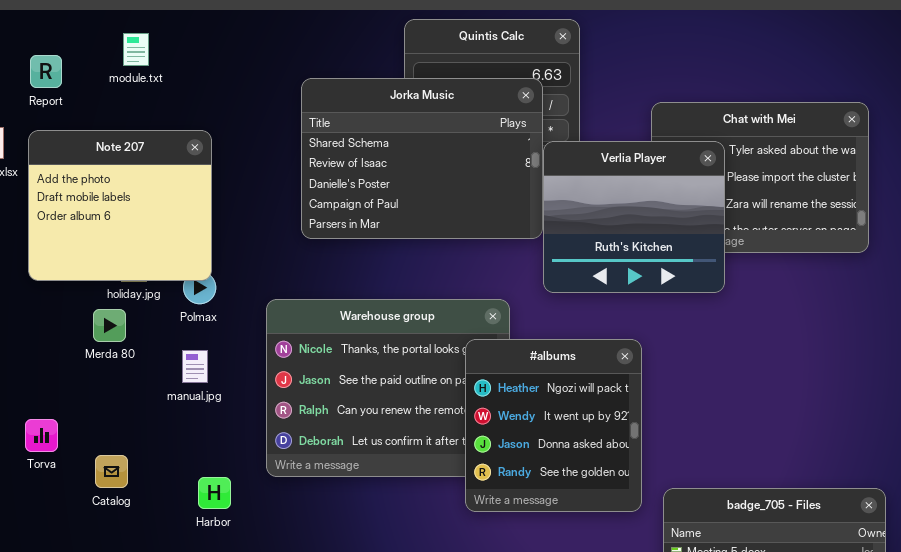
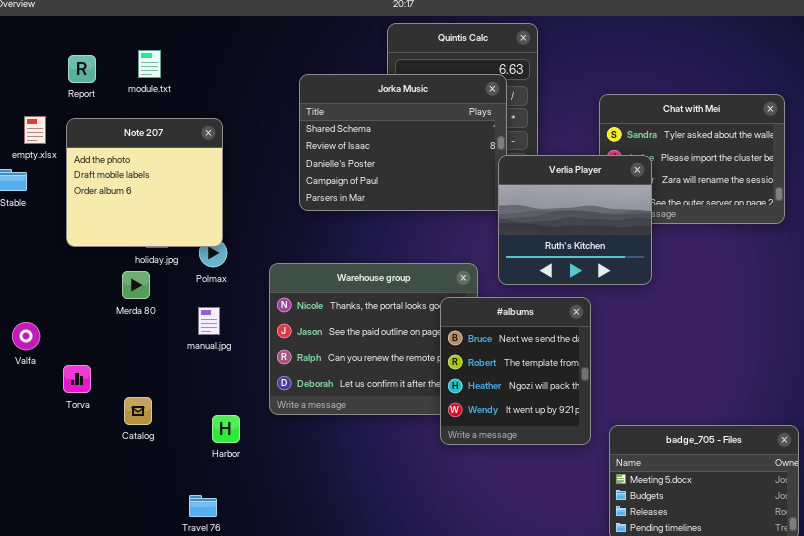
module.txt: [123,33,149,66] -> [138,50,161,78], moved
Verlia Player: [543,141,725,293] -> [498,155,652,285], moved
#albums: [465,339,642,512] -> [440,297,591,445], scrolled up 2 rows

